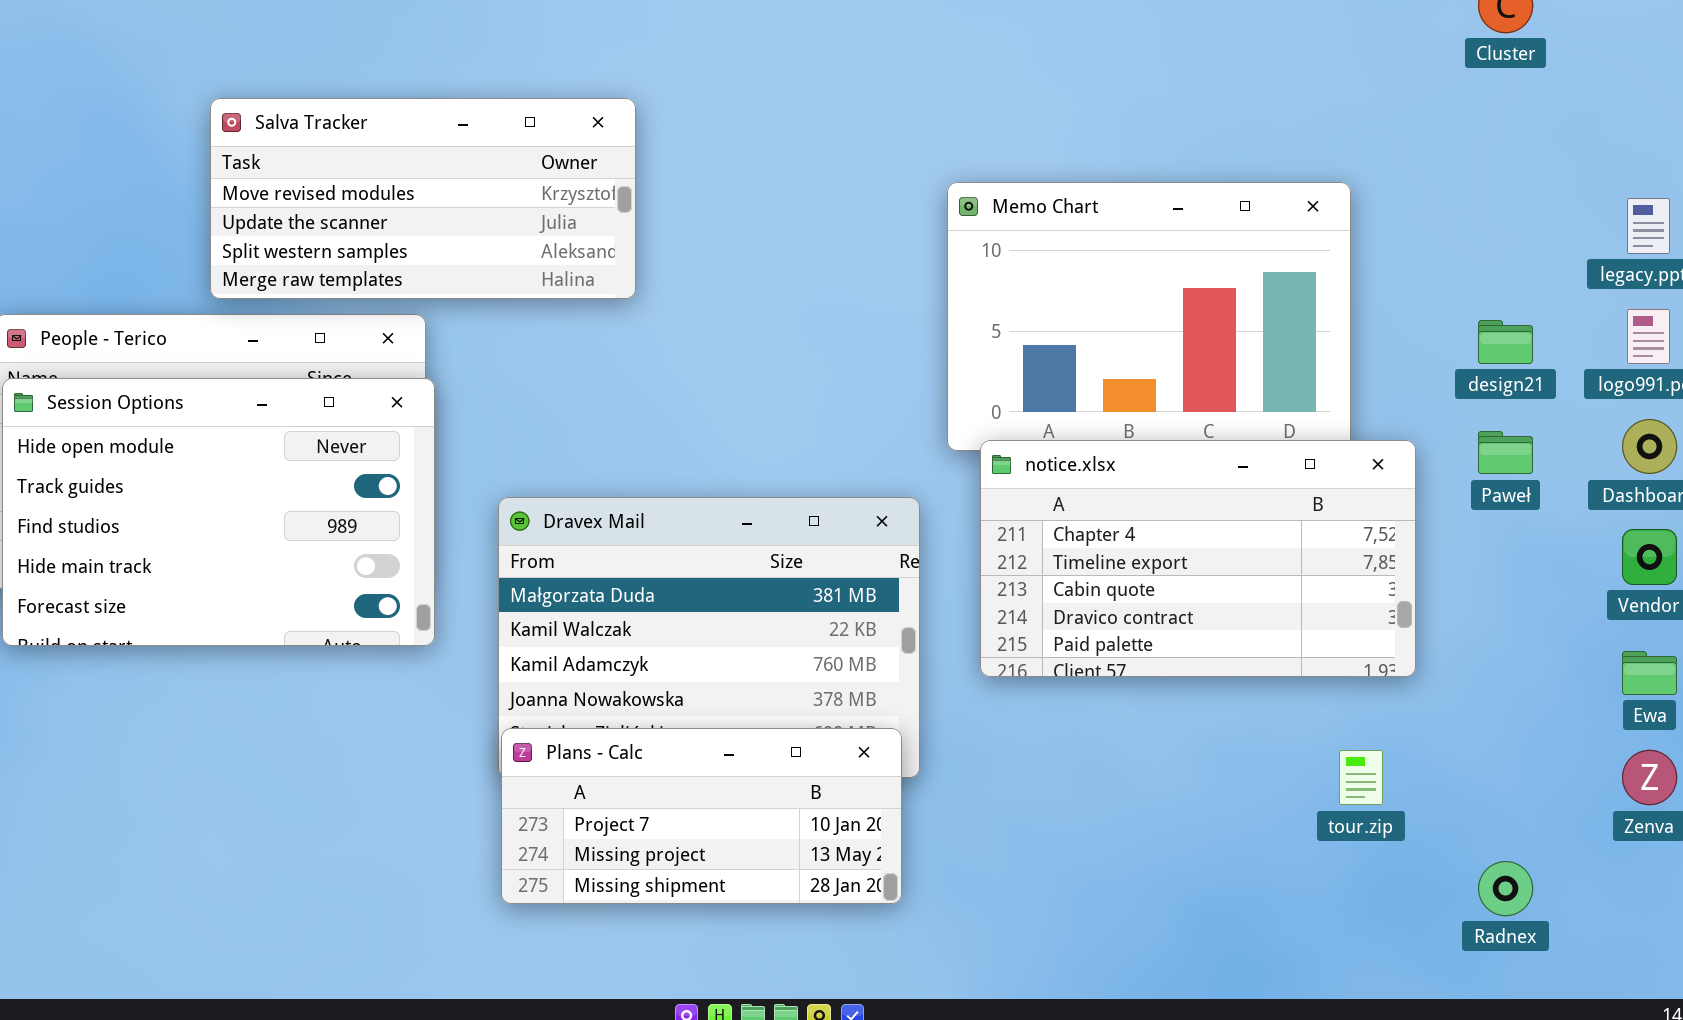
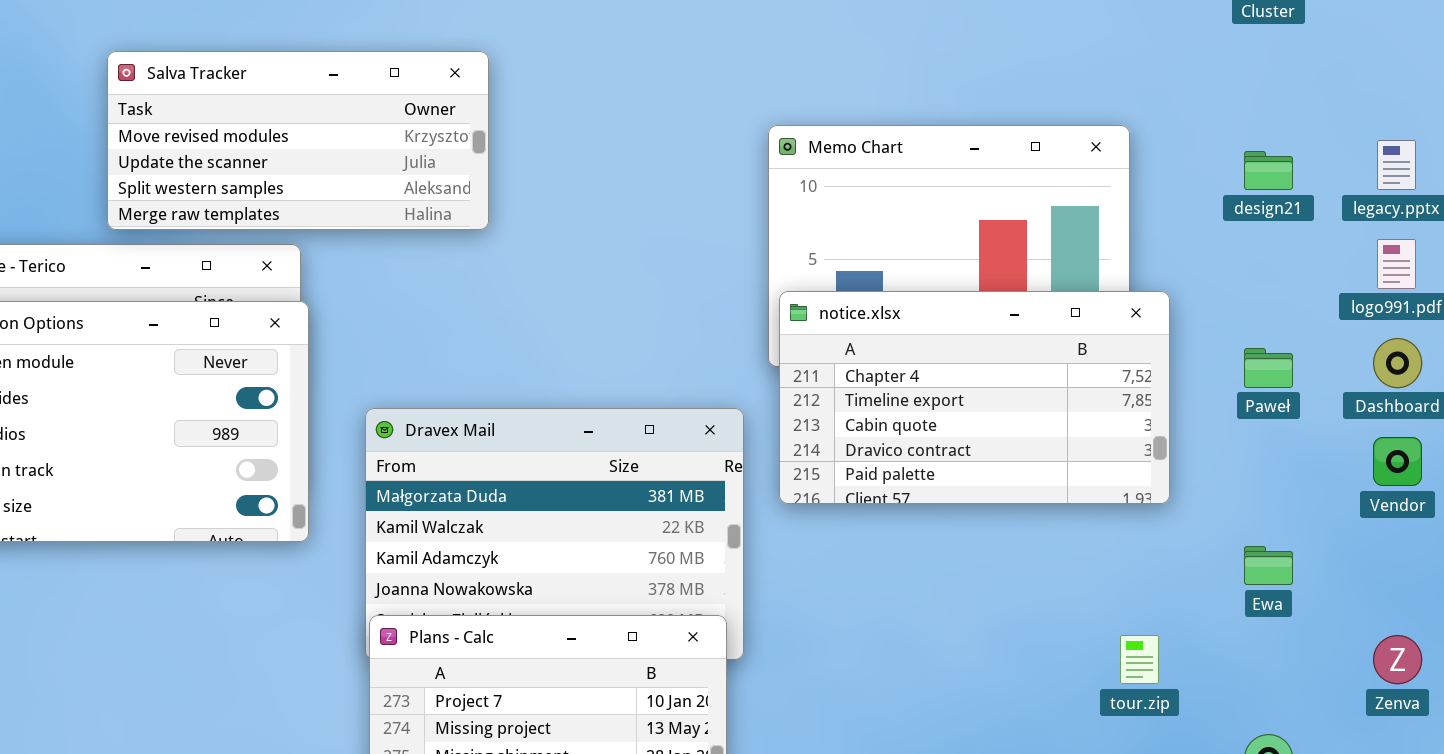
design21: [1478,320,1533,364] -> [1244,151,1293,190], moved
notice.xlsx: [980,440,1416,677] -> [779,291,1170,504], moved
Ewa: [1622,651,1677,695] -> [1244,546,1293,585], moved

